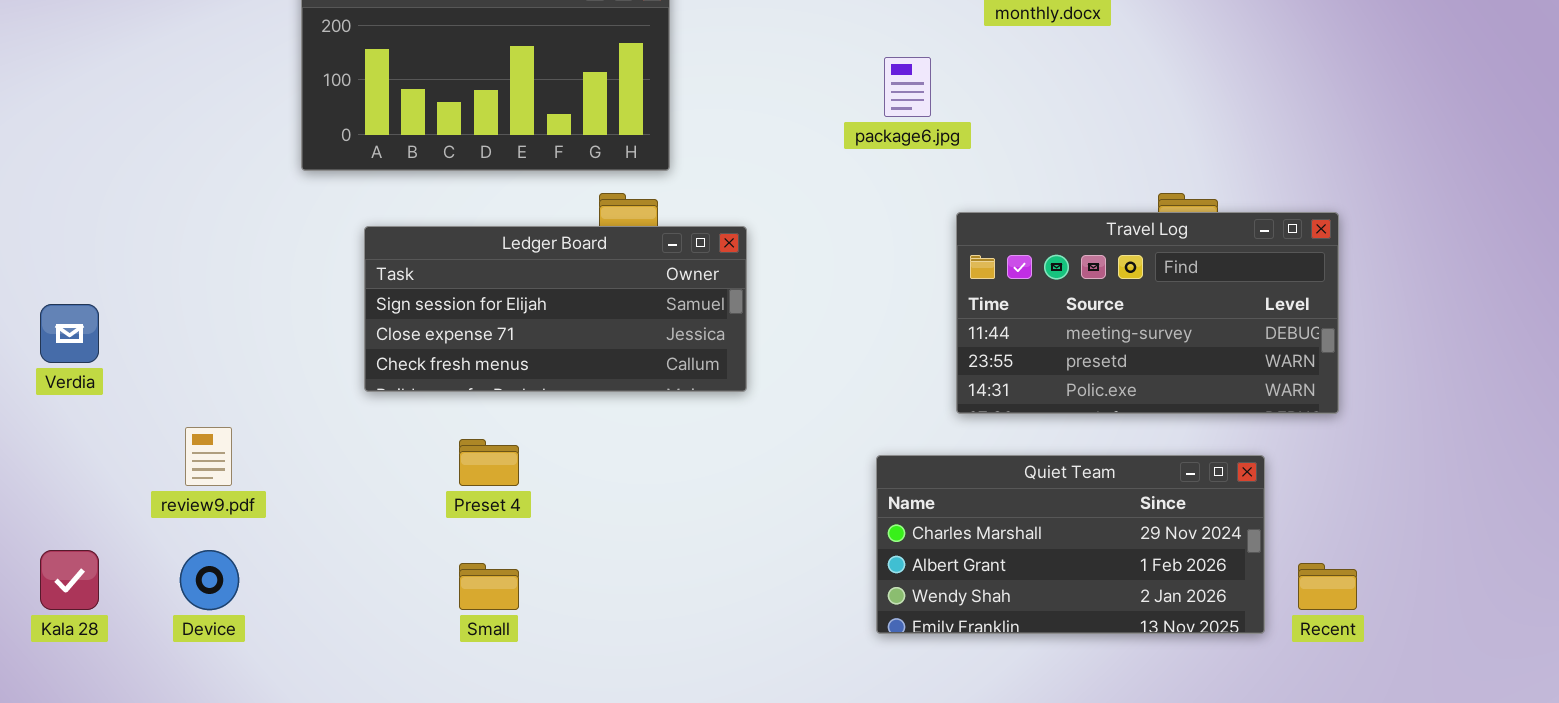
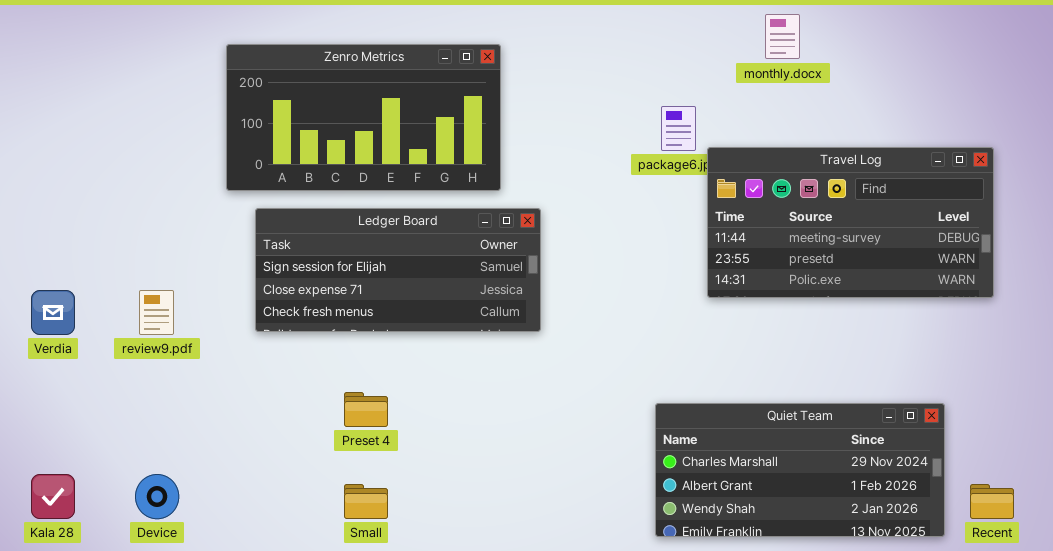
Travel Log: [956,212,1339,414] -> [707,147,994,298], moved
Ledger Board: [364,226,747,392] -> [255,208,541,332], moved
review9.pdf: [185,427,232,486] -> [139,290,174,335], moved

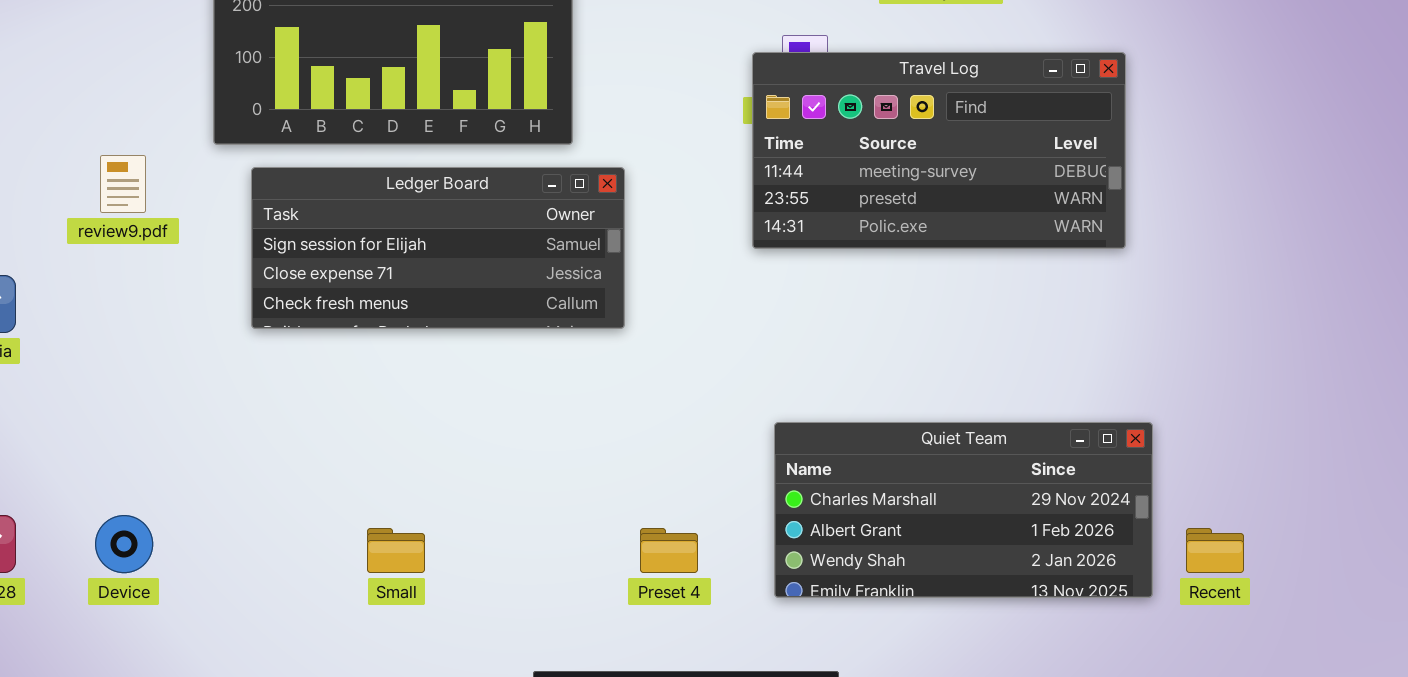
Travel Log: [707,147,994,298] -> [752,52,1126,249], moved
review9.pdf: [139,290,174,335] -> [100,155,146,213], moved
Preset 4: [344,392,388,427] -> [640,528,698,573], moved

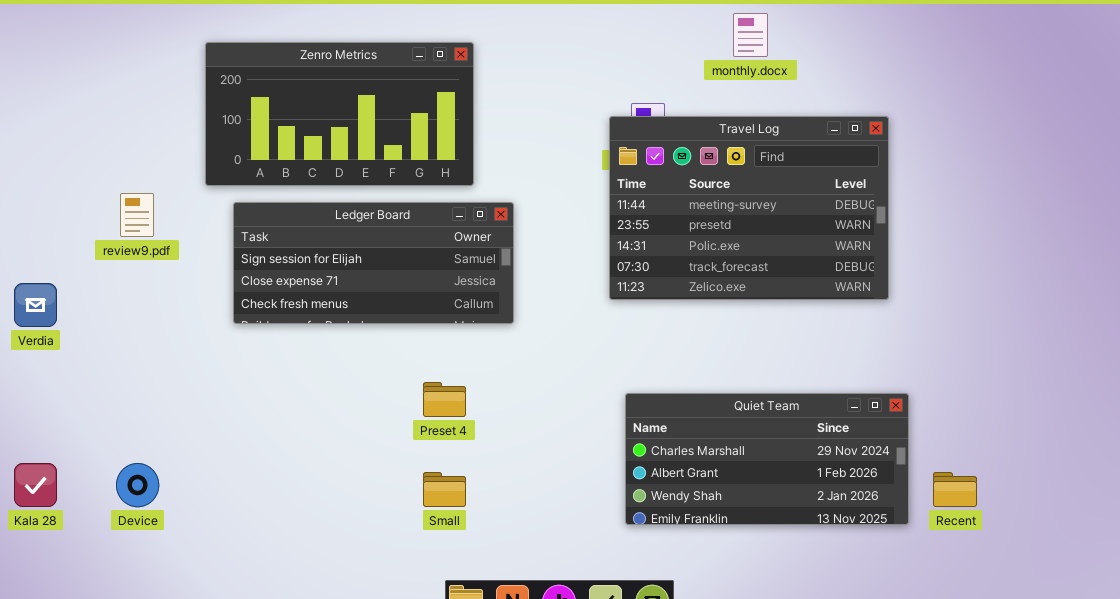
Travel Log: [752,52,1126,249] -> [609,116,889,300], resized
Small: [367,528,425,573] -> [423,472,466,507], moved
Preset 4: [640,528,698,573] -> [423,382,466,417], moved

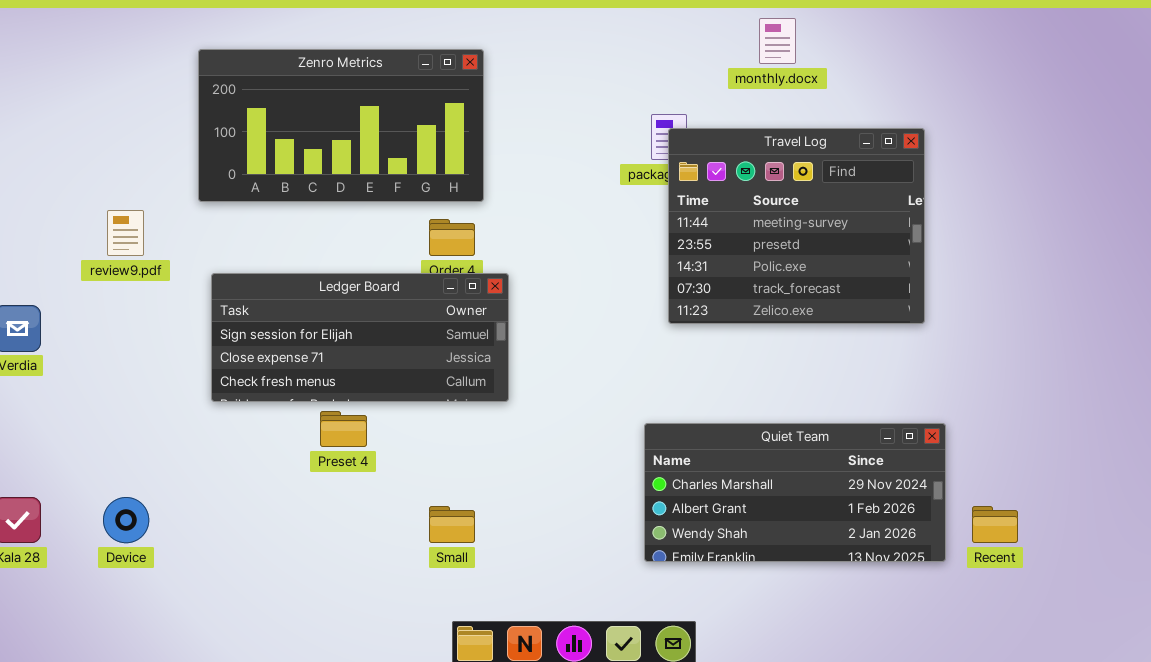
Travel Log: [609,116,889,300] -> [668,128,925,324], resized
Ledger Board: [233,202,514,324] -> [211,273,509,402], moved
Preset 4: [423,382,466,417] -> [320,411,367,447], moved

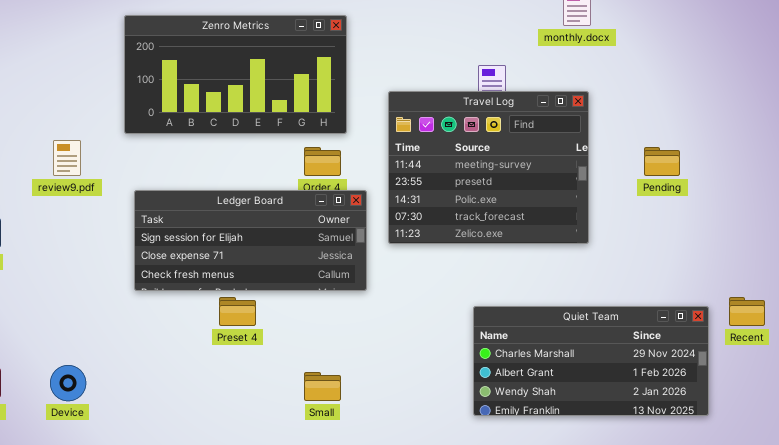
Travel Log: [668,128,925,324] -> [388,91,589,244], moved
Recent: [972,506,1018,543] -> [729,297,765,326], moved

